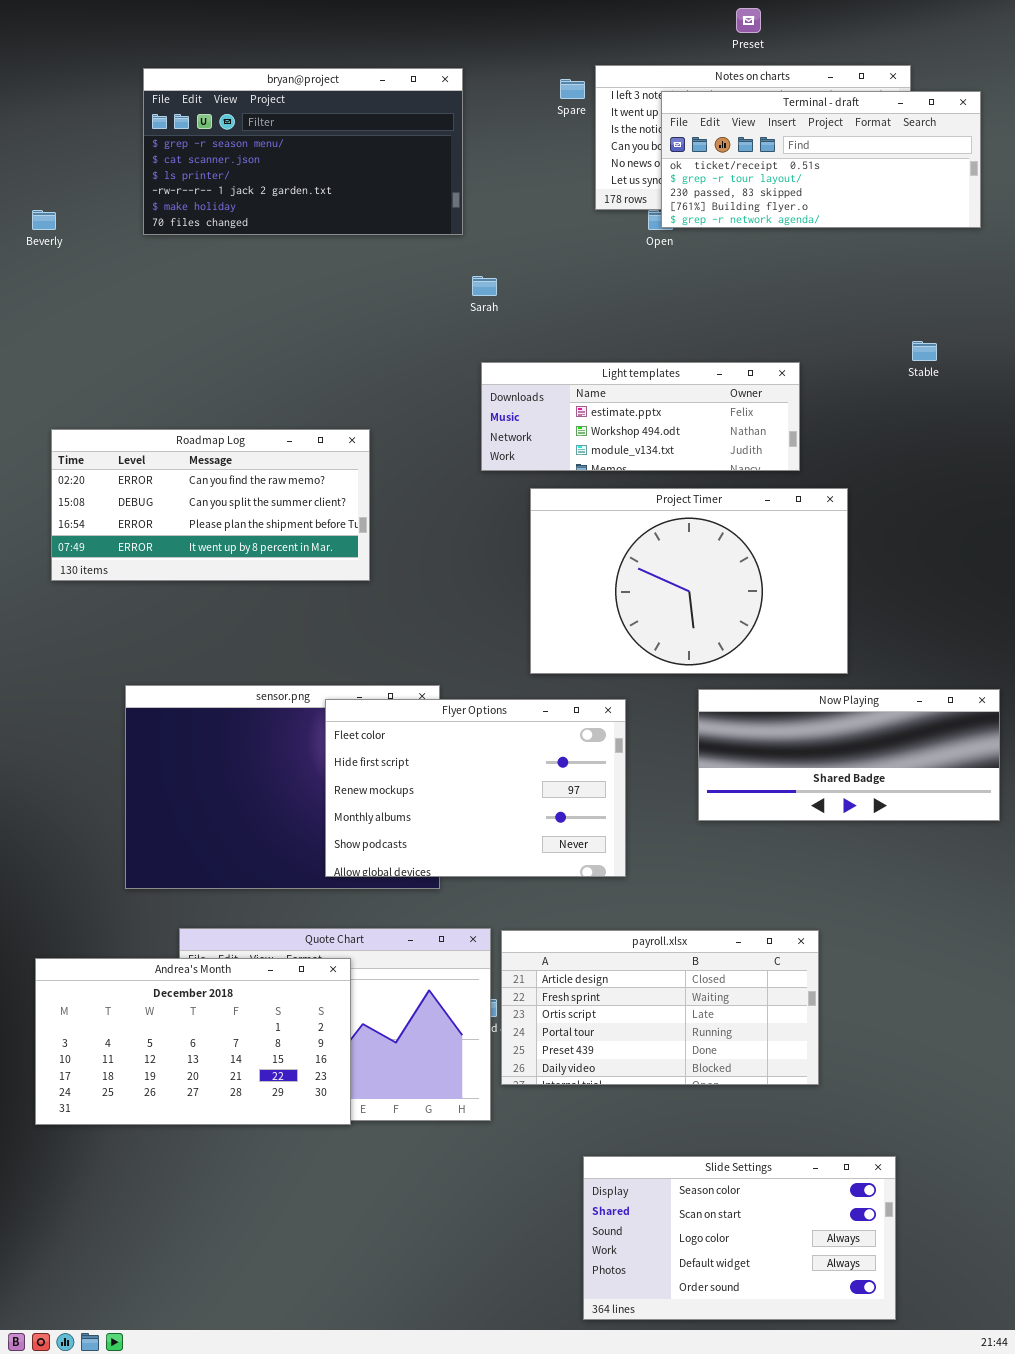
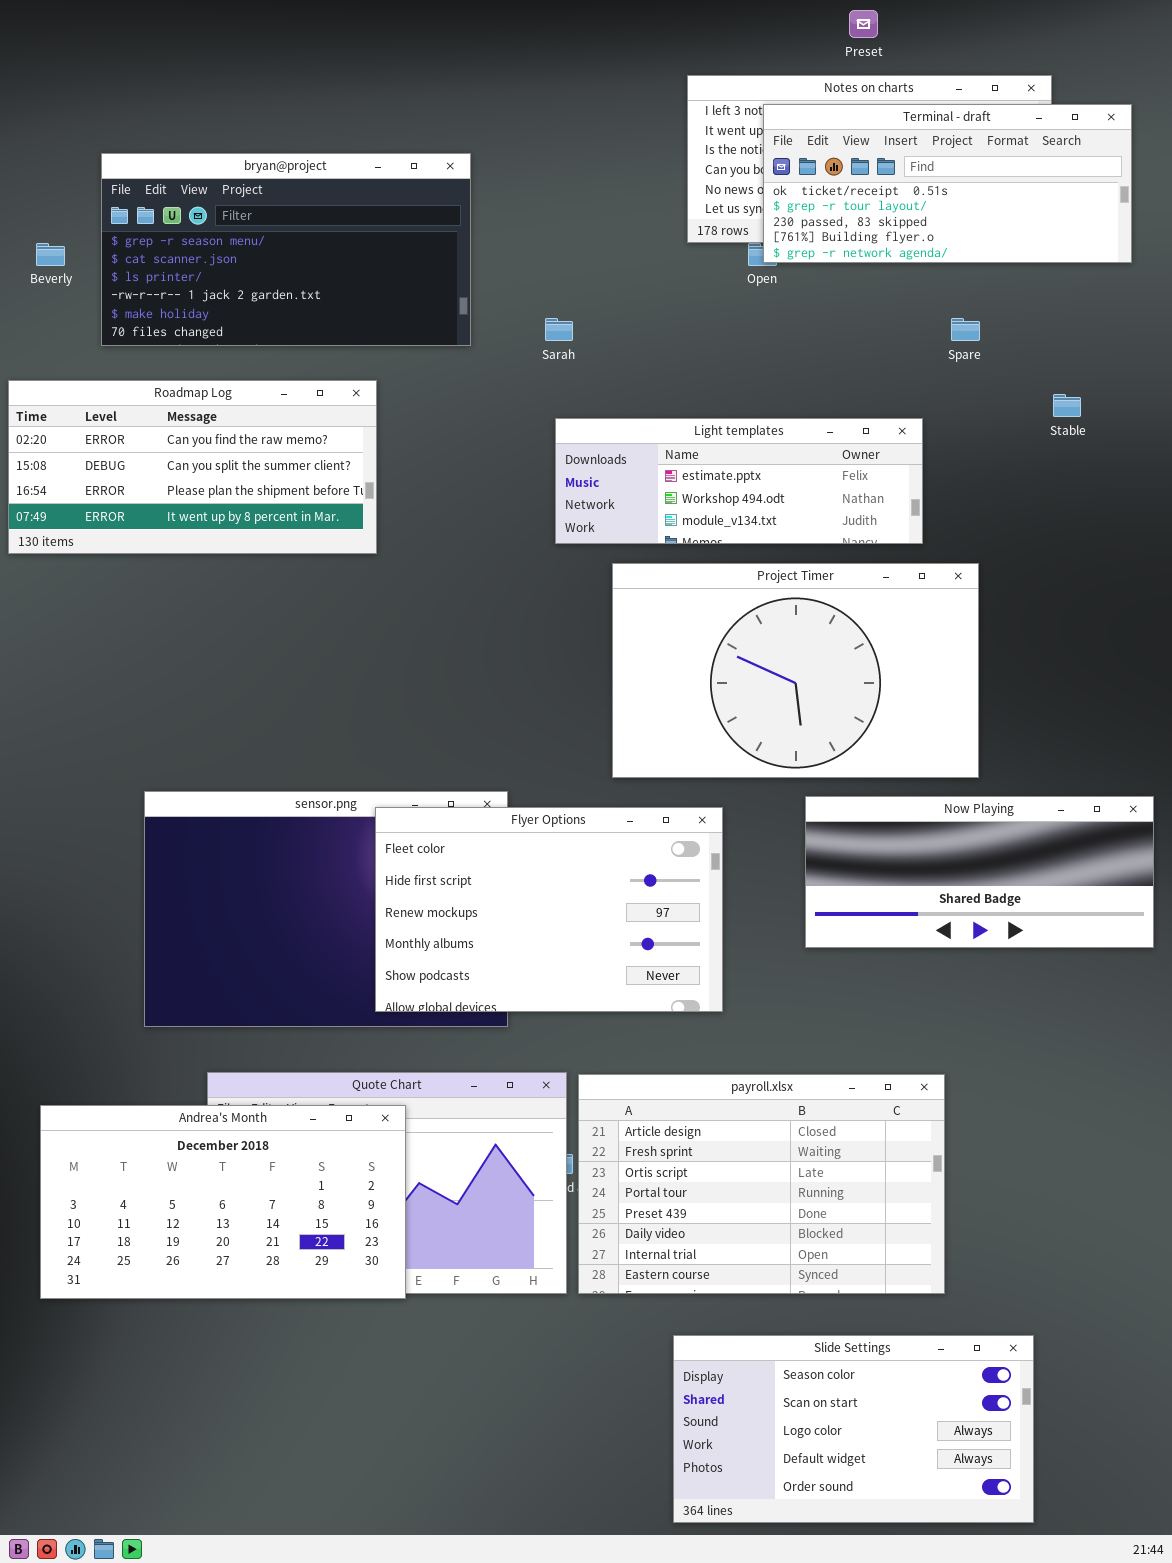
bryan@project: [143,68,463,235] -> [101,153,471,346], moved
Spare: [560,79,585,99] -> [951,318,980,341], moved
Roadmap Log: [51,429,370,581] -> [8,380,377,554], moved
payroll.xlsx: [501,930,819,1085] -> [578,1074,945,1294], resized

